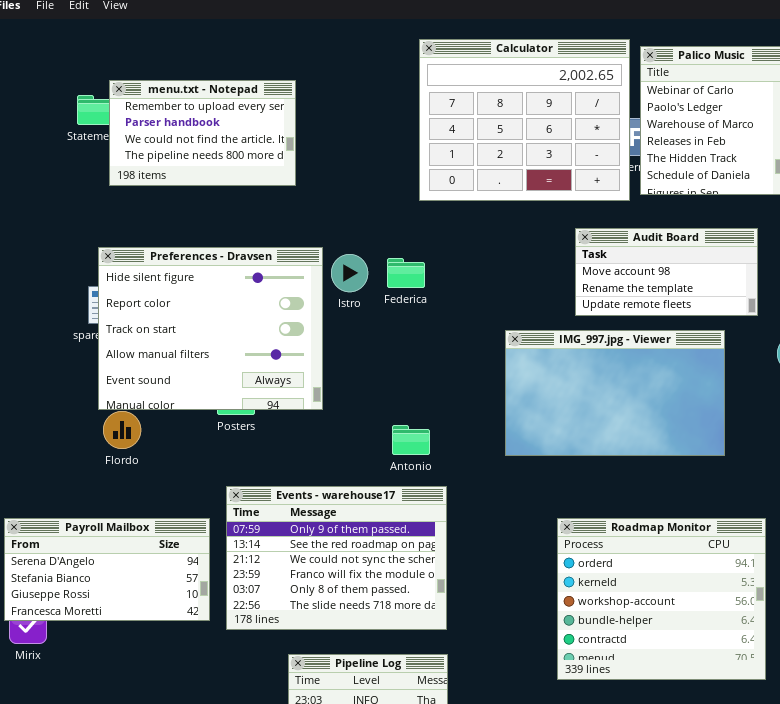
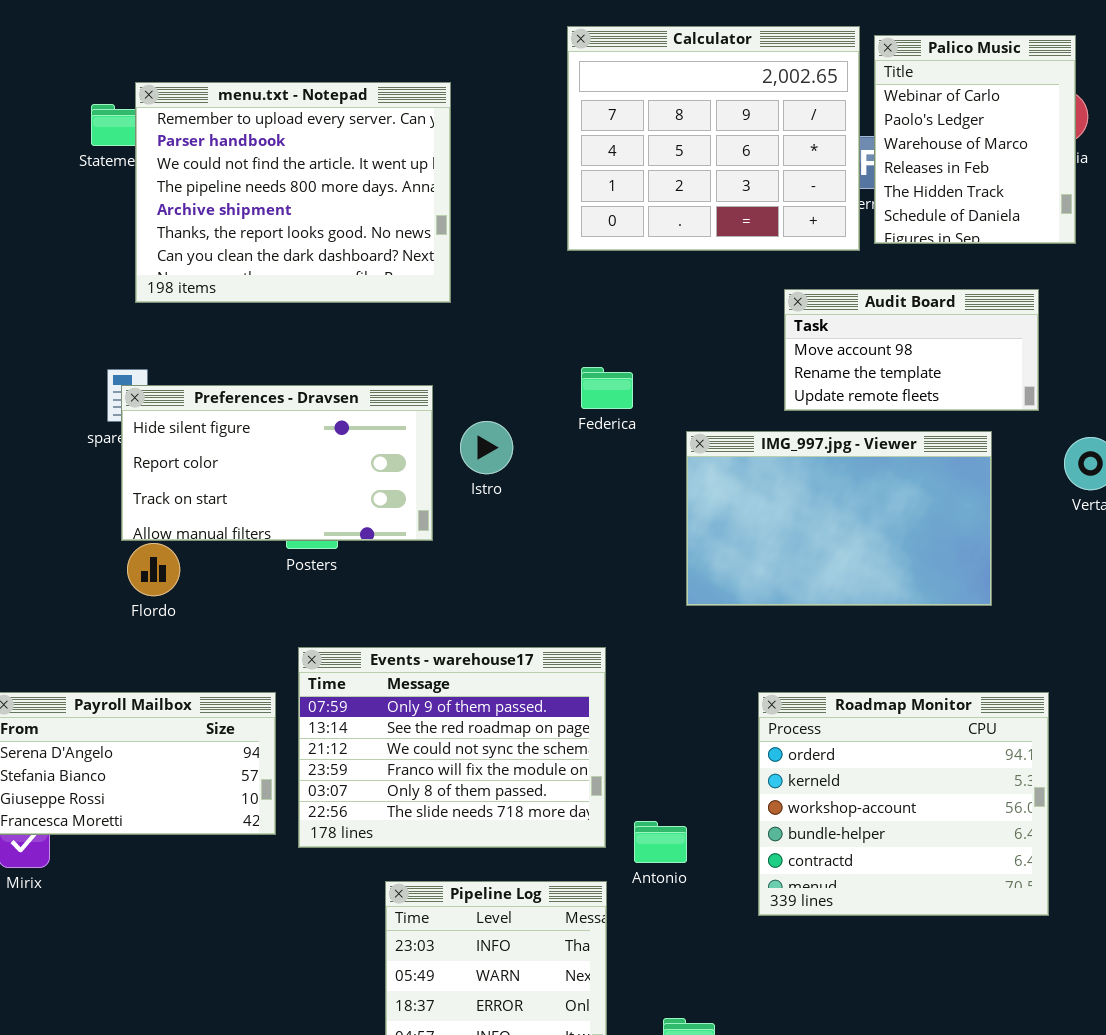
menu.txt - Notepad: [109,80,296,186] -> [135,82,451,303], resized
Preferences - Dravsen: [98,247,323,410] -> [121,385,433,541], resized
Istro: [331,254,368,292] -> [460,421,513,474], moved
Federica: [387,258,425,288] -> [581,367,633,409], moved
Antonio: [392,425,430,455] -> [634,821,687,863], moved

